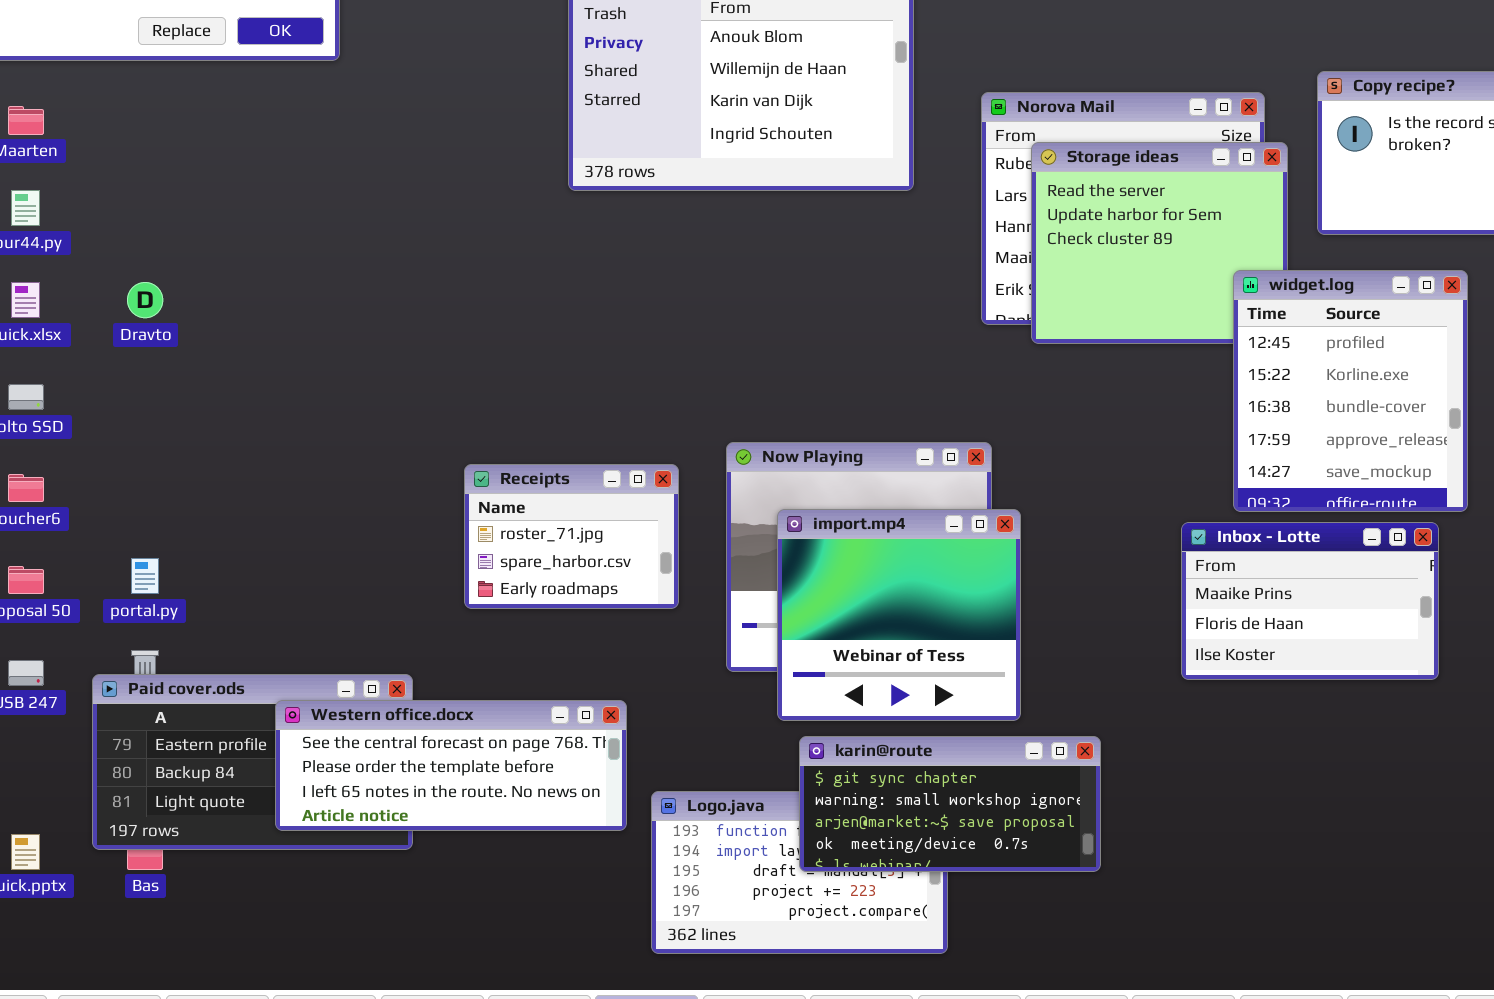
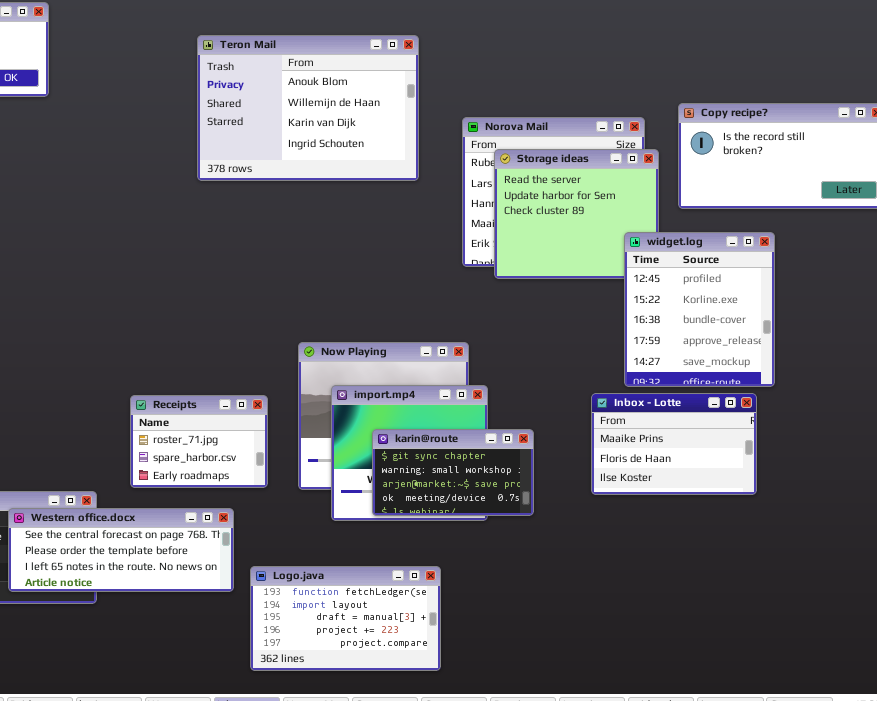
Receipts: [464,464,679,609] -> [130,395,268,488], moved
karin@route: [799,736,1101,872] -> [372,429,534,516], moved, resized

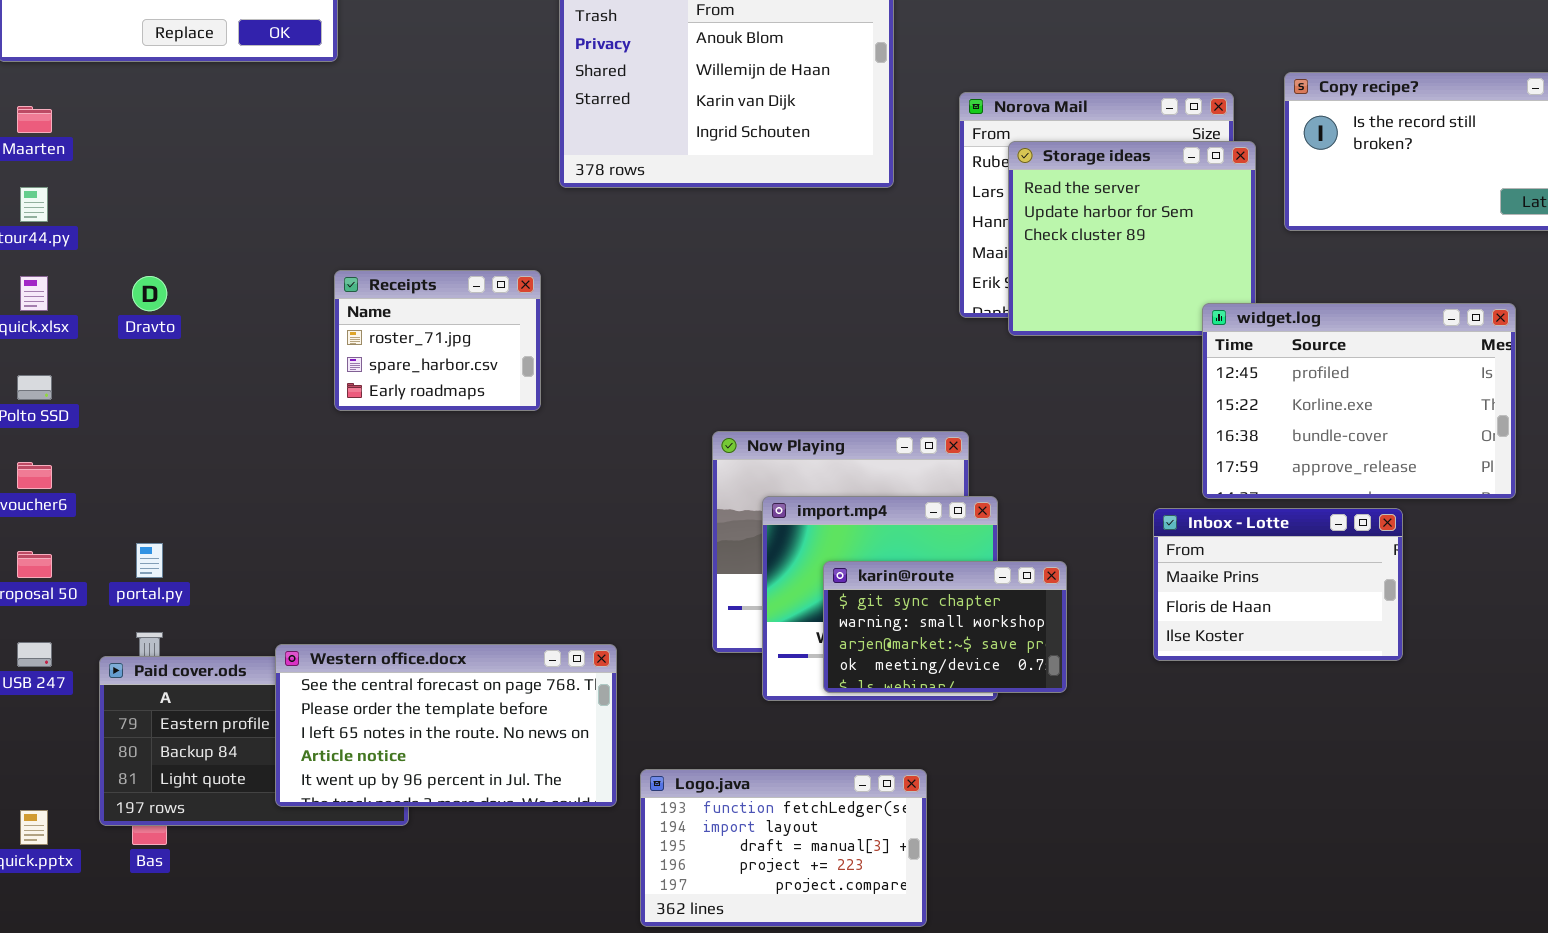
widget.log: [624,232,775,387] -> [1202,303,1516,499], resized
Receipts: [130,395,268,488] -> [334,270,541,411], moved
Western office.docx: [8,508,234,592] -> [275,644,617,807], resized

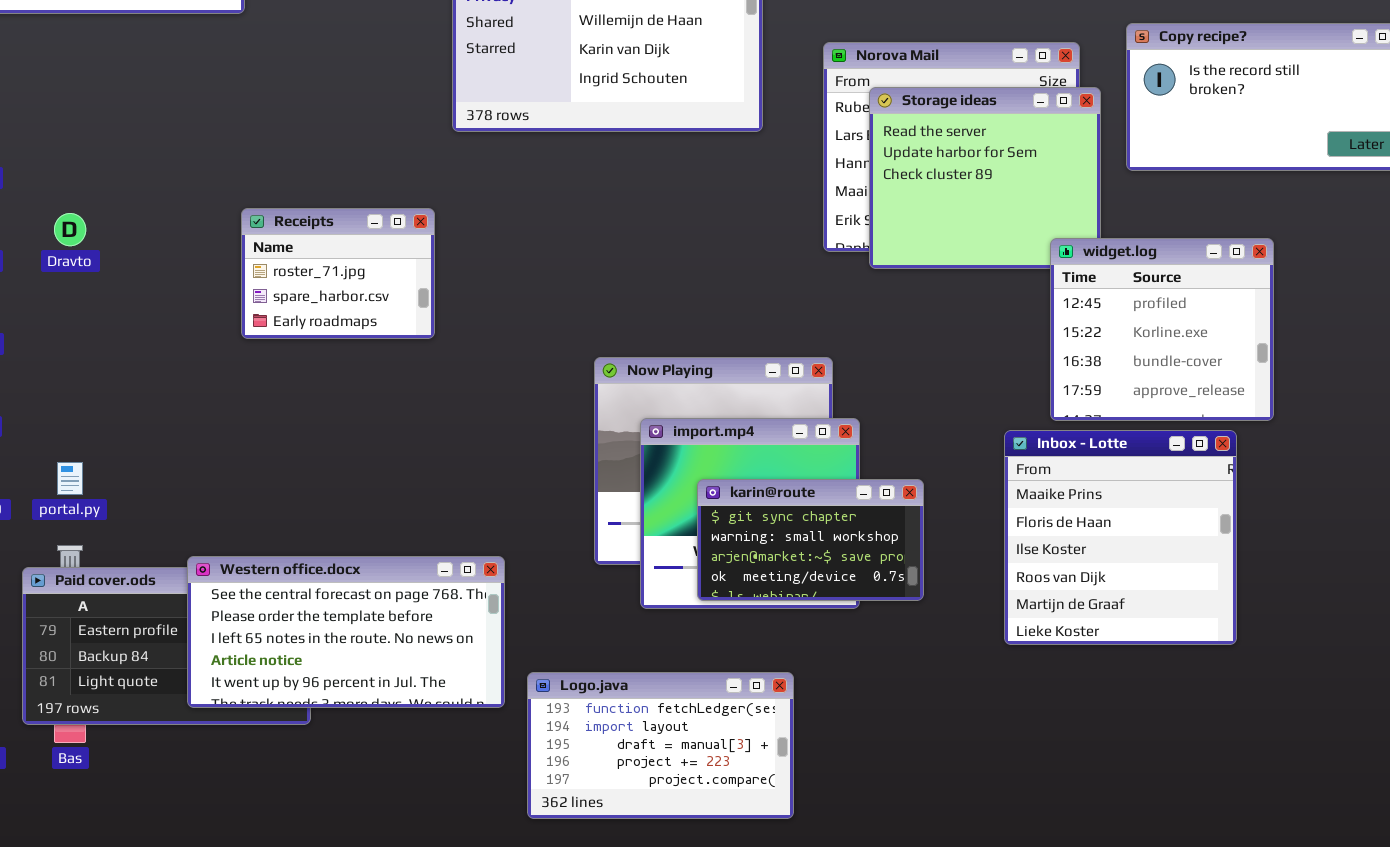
widget.log: [1202,303,1516,499] -> [1050,238,1274,421], resized
Inbox - Lotte: [1153,508,1403,661] -> [1004,430,1237,645], resized

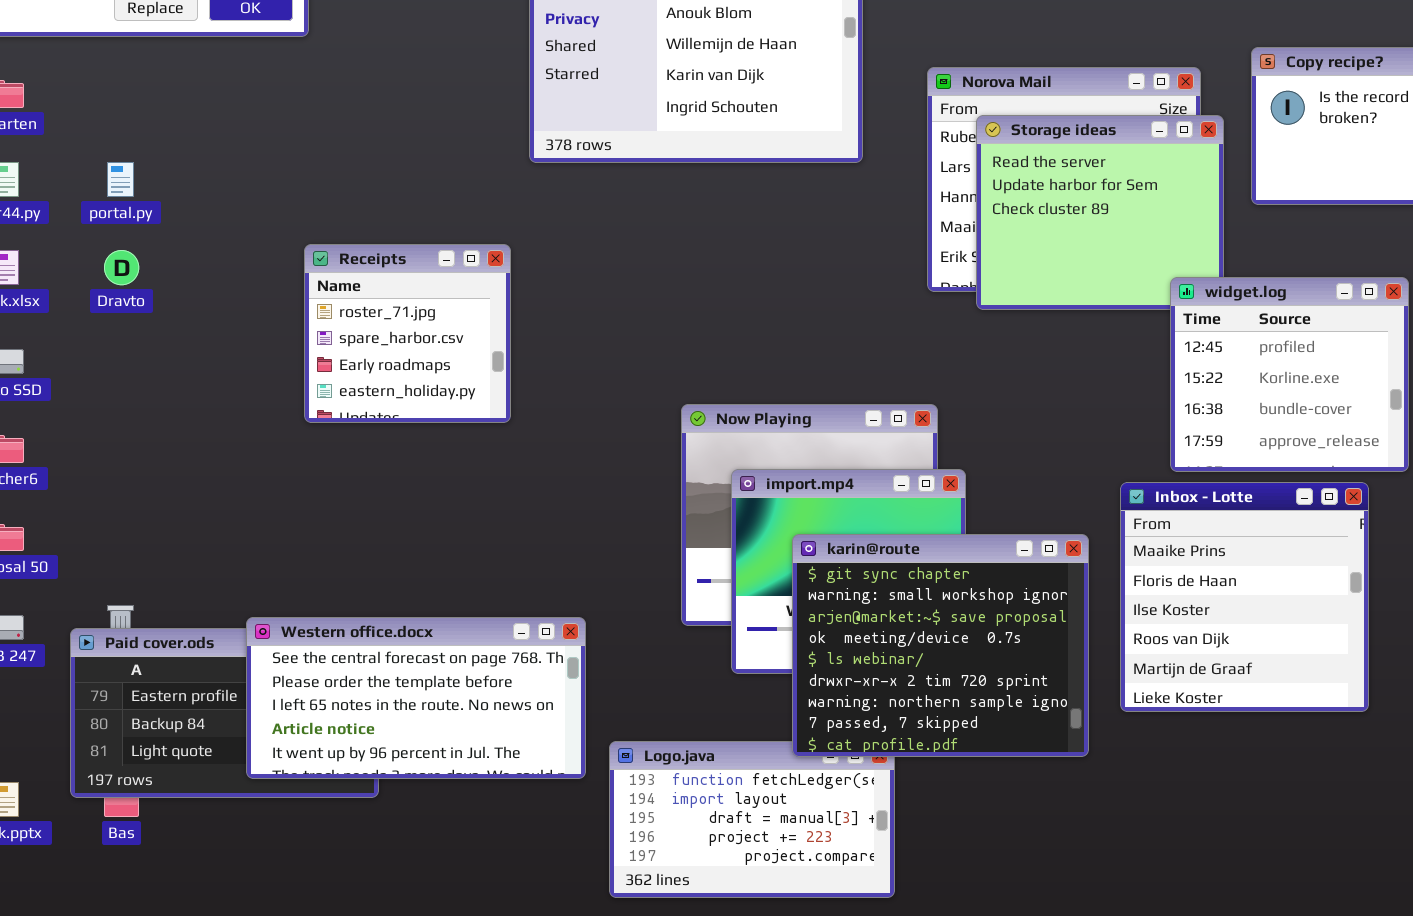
Receipts: [241,208,435,339] -> [304,244,511,423], resized
portal.py: [57,462,83,495] -> [107,162,134,197], moved
karin@route: [697,479,924,601] -> [792,534,1089,757], resized

